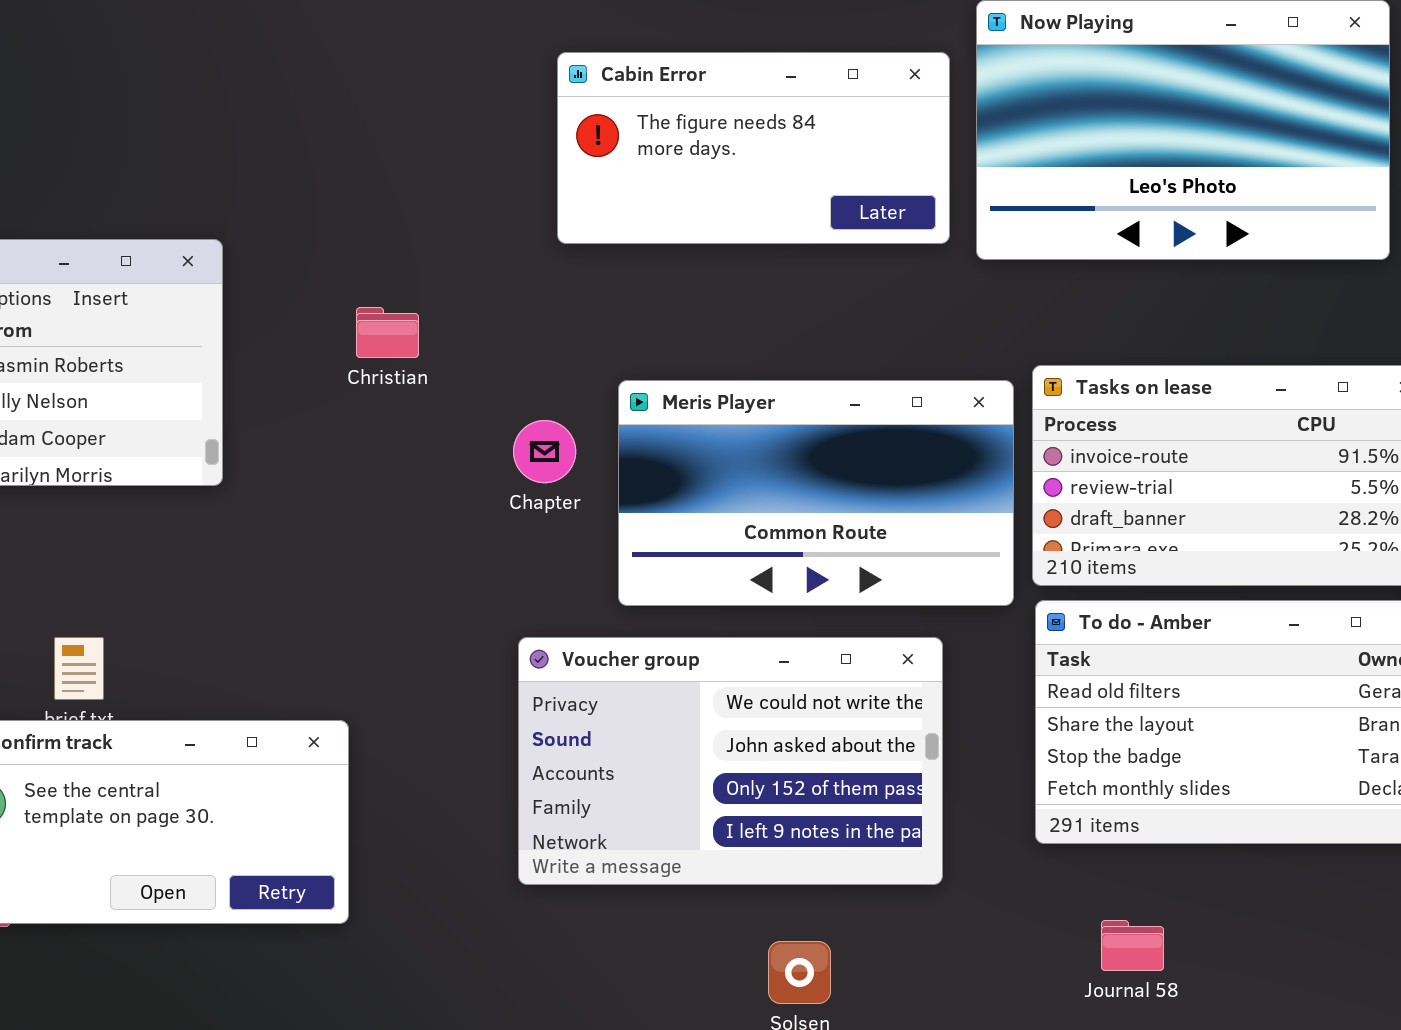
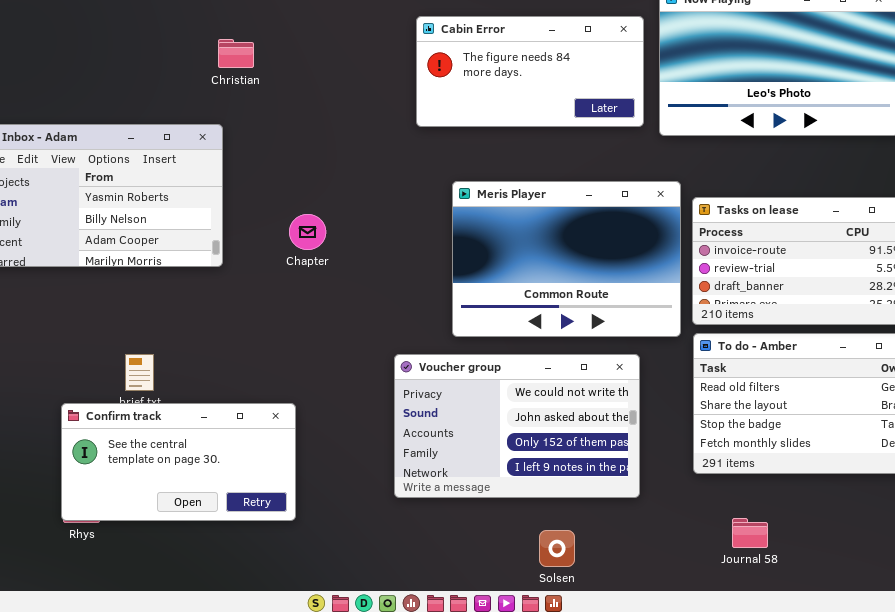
Christian: [356,307,419,358] -> [218,39,254,68], moved
Meris Player: [618,380,1014,606] -> [452,181,681,337], resized
Chapter: [513,420,576,483] -> [289,214,326,250], moved

